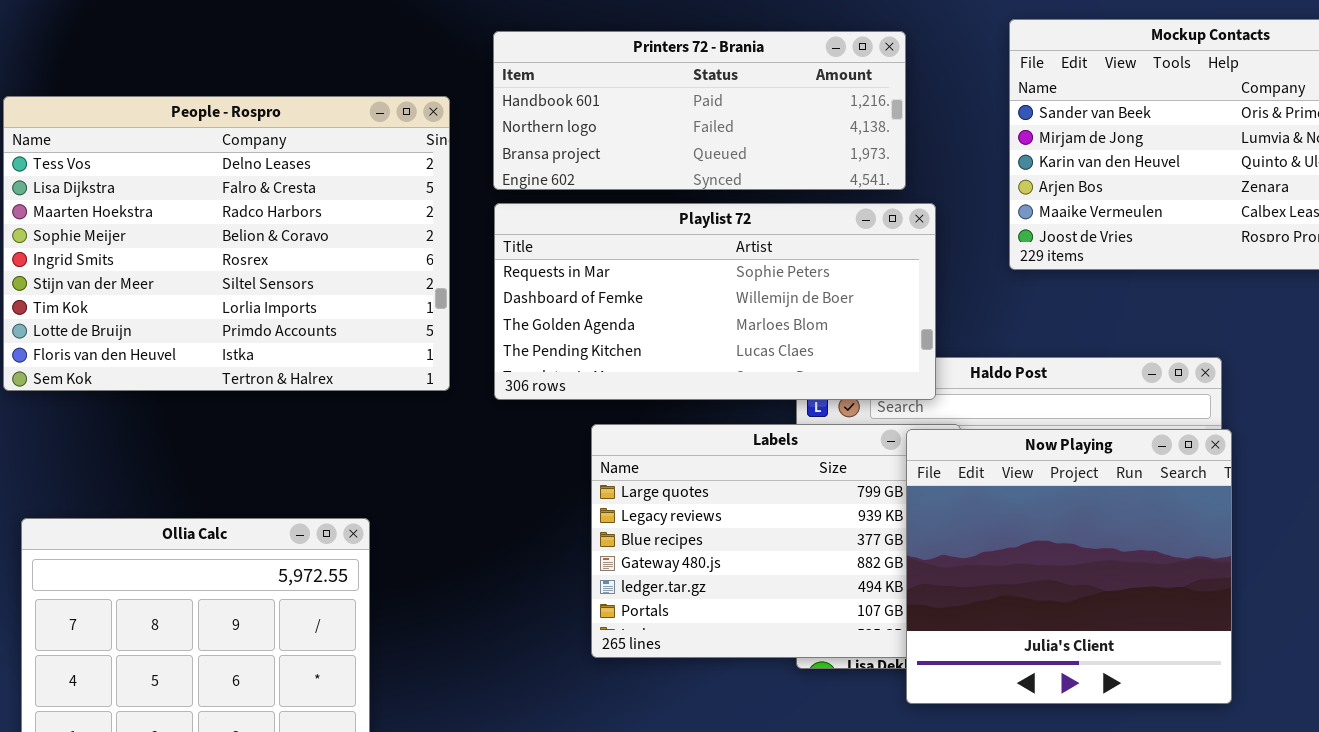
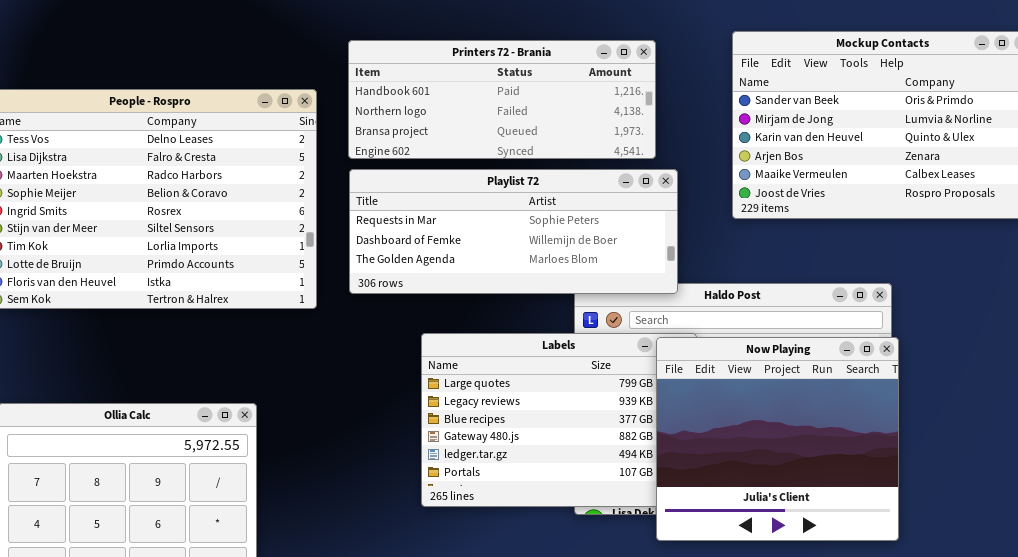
Playlist 72: [494,203,936,400] -> [349,169,678,294], resized

